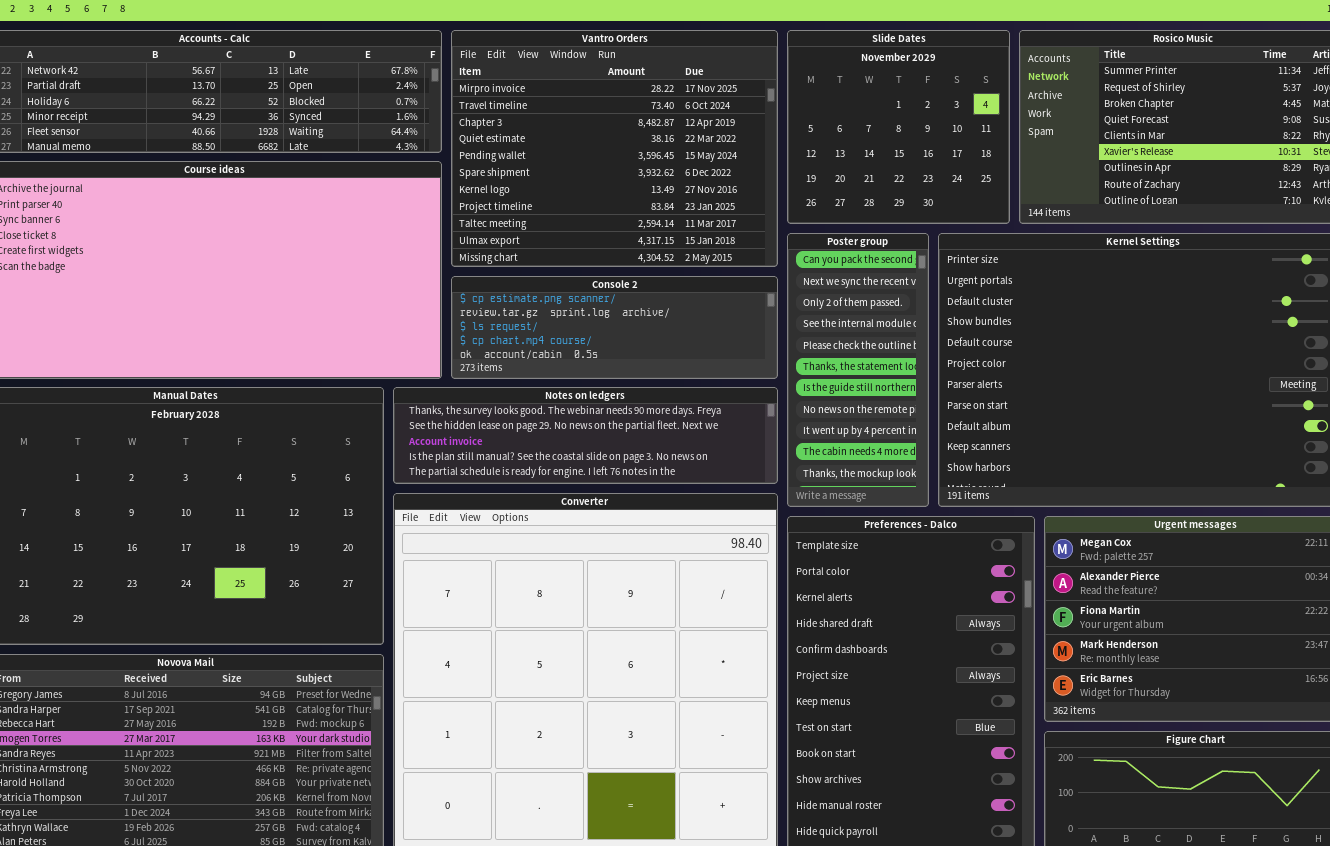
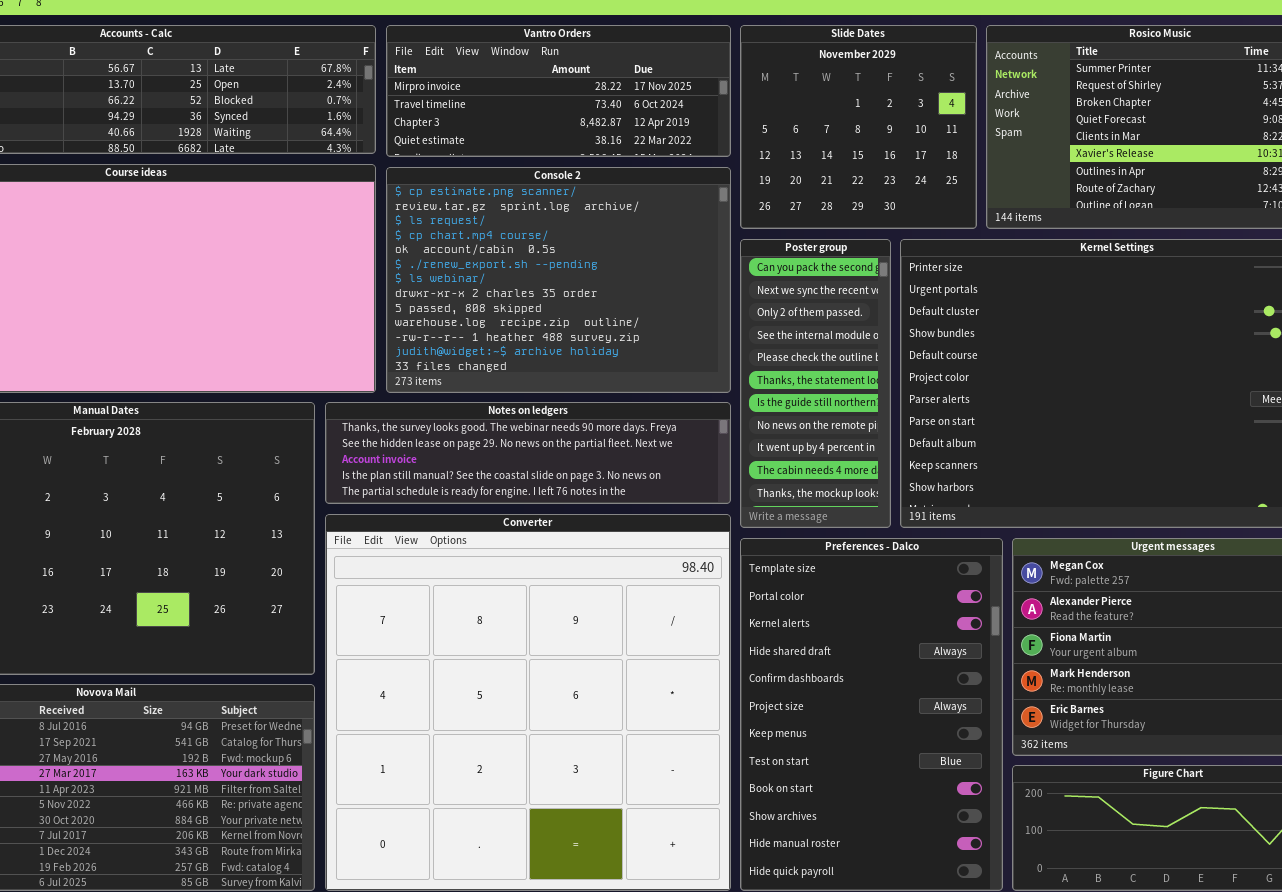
Vantro Orders: [451,30,778,267] -> [386,25,731,157], resized
Console 2: [451,276,778,379] -> [386,167,731,393], resized

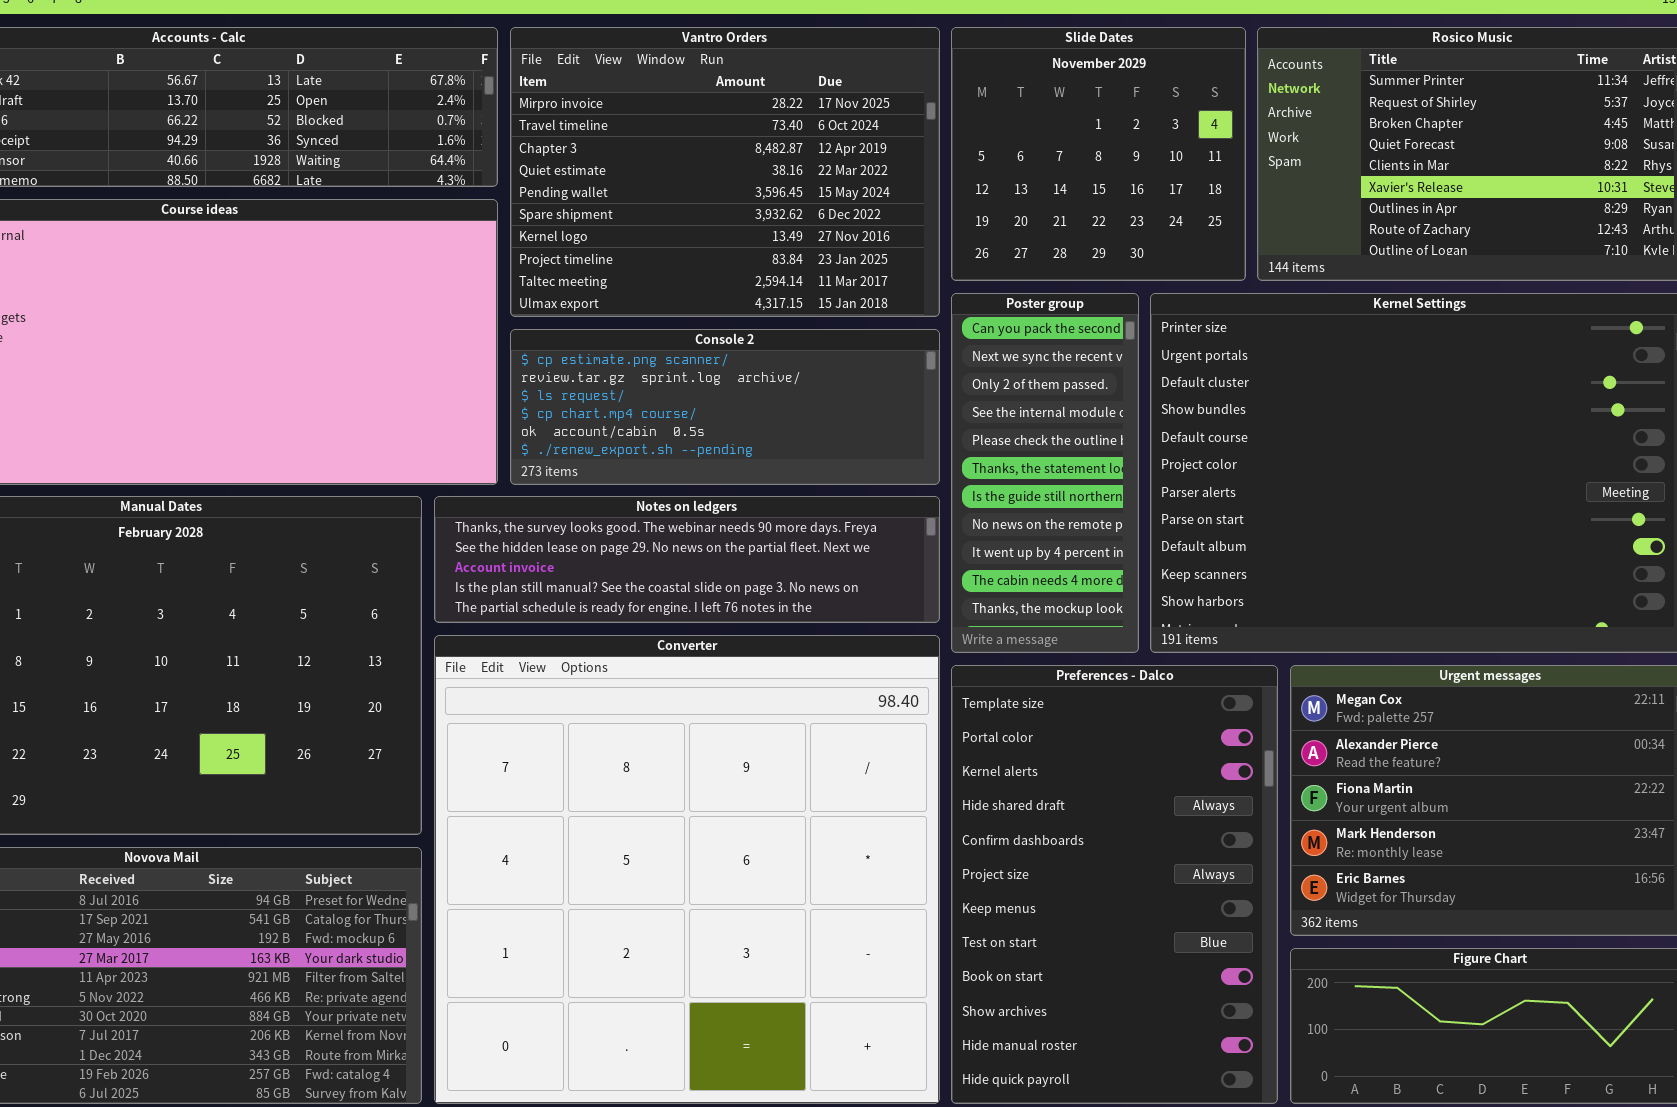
Vantro Orders: [386,25,731,157] -> [510,27,940,317], resized
Console 2: [386,167,731,393] -> [510,329,940,485], resized

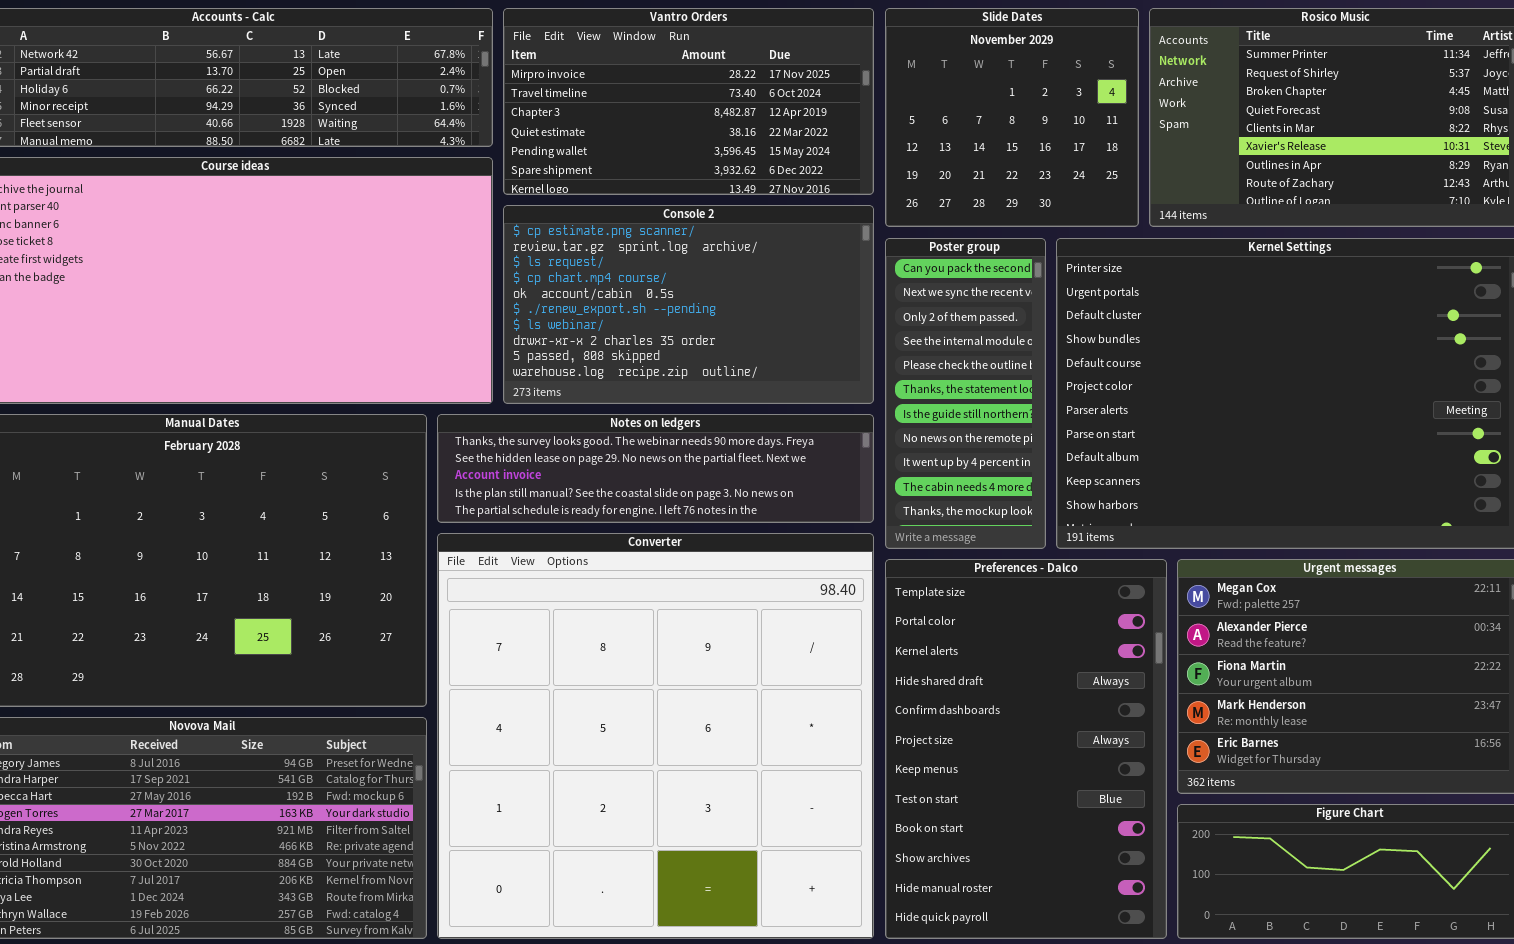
Vantro Orders: [510,27,940,317] -> [503,8,874,195], resized
Console 2: [510,329,940,485] -> [503,205,874,404], resized

